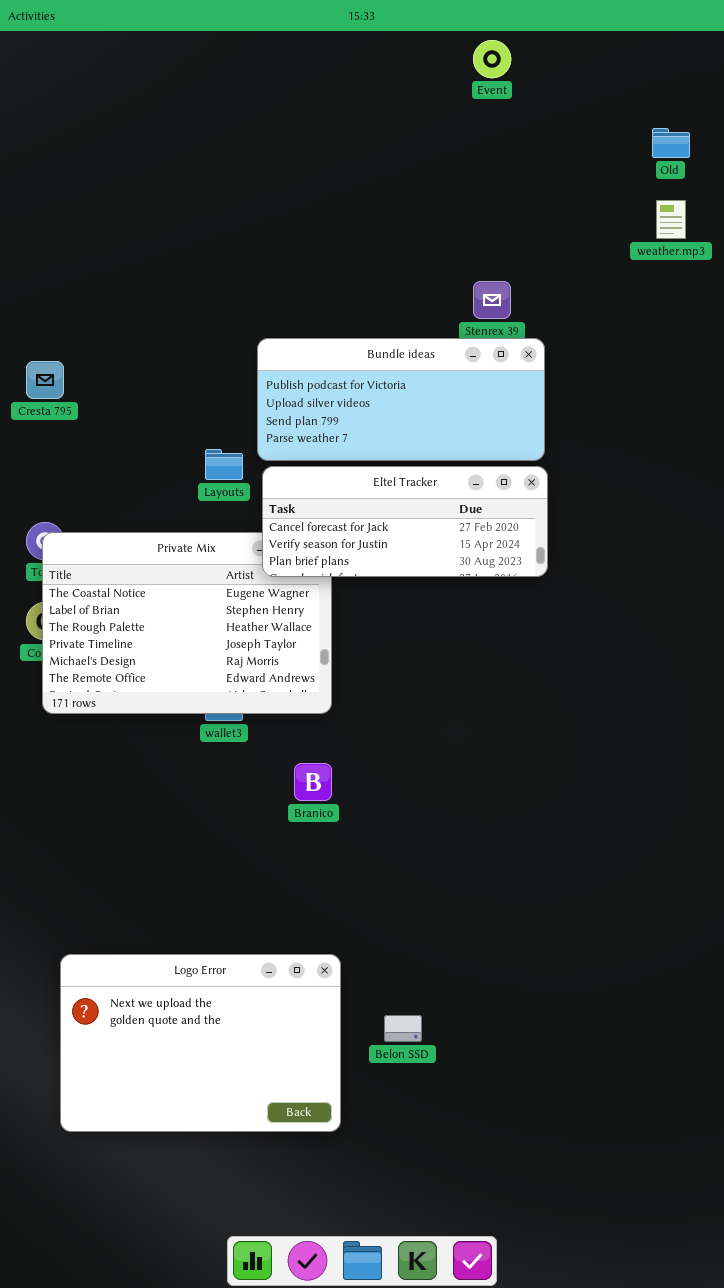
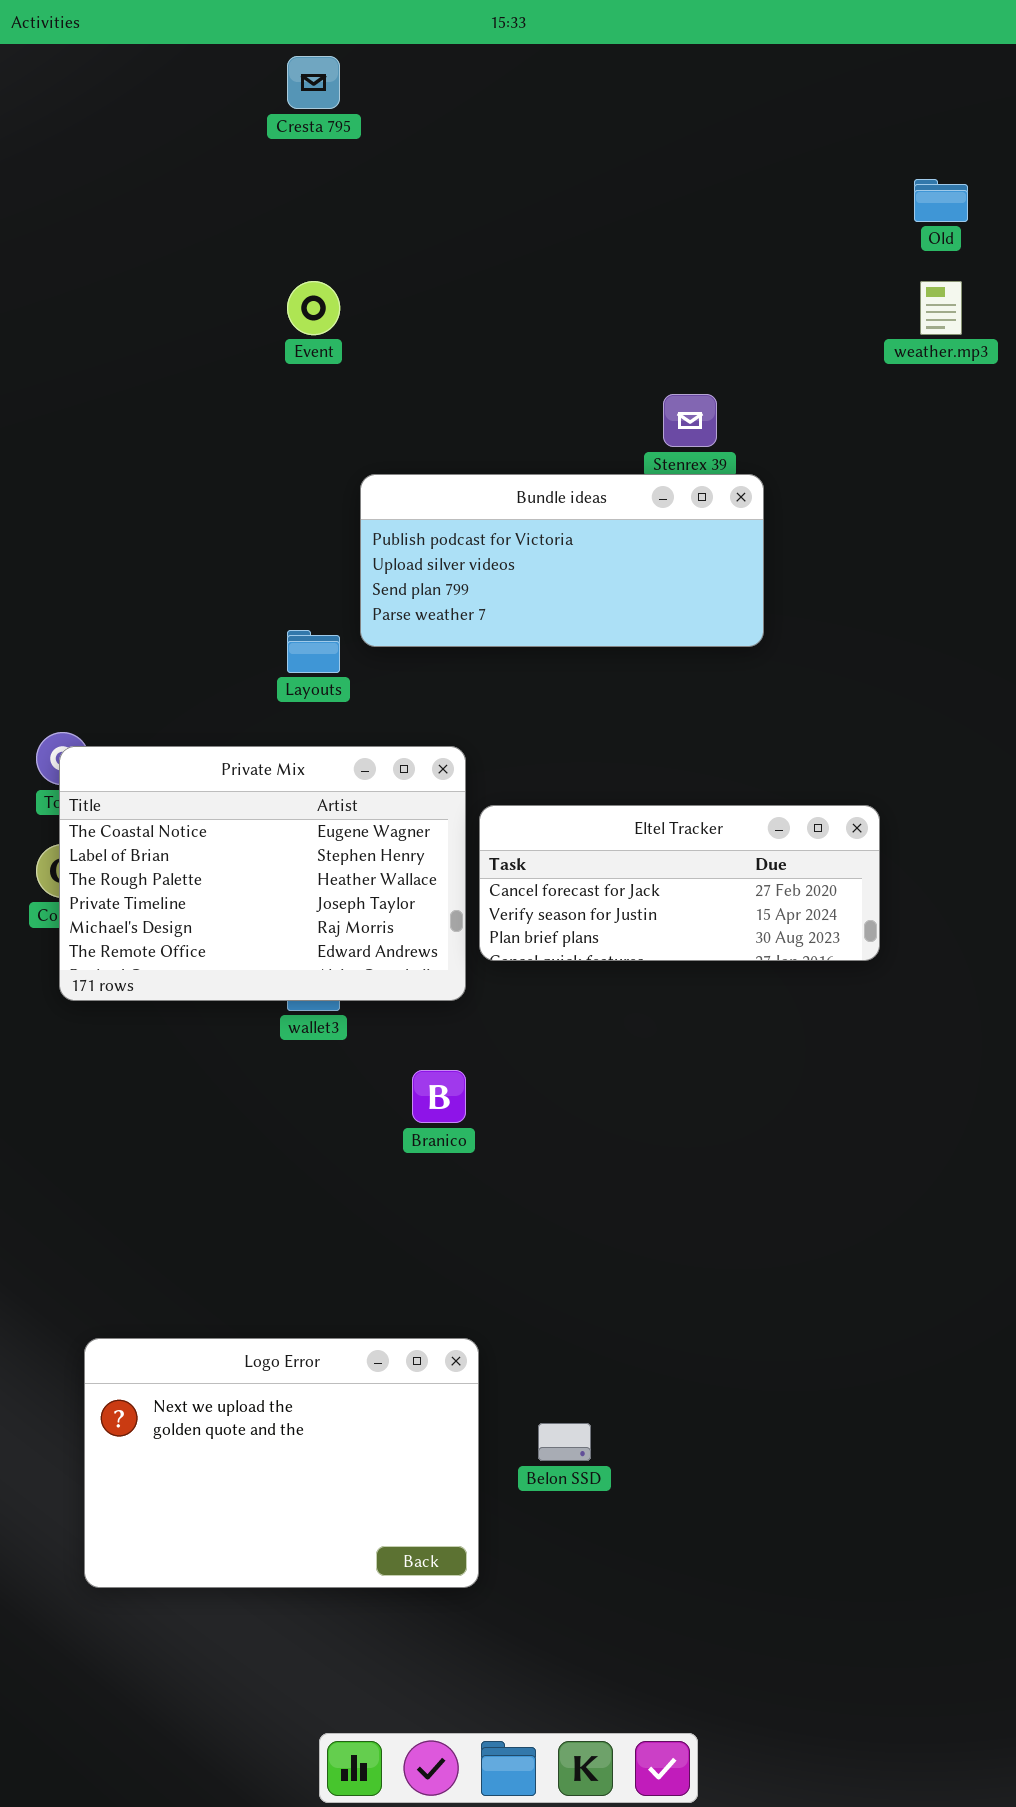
Event: [473,40,511,78] -> [287,281,340,335], moved
Cresta 795: [26,361,64,399] -> [287,56,340,109], moved
Eltel Tracker: [262,466,548,577] -> [479,805,880,961], moved

